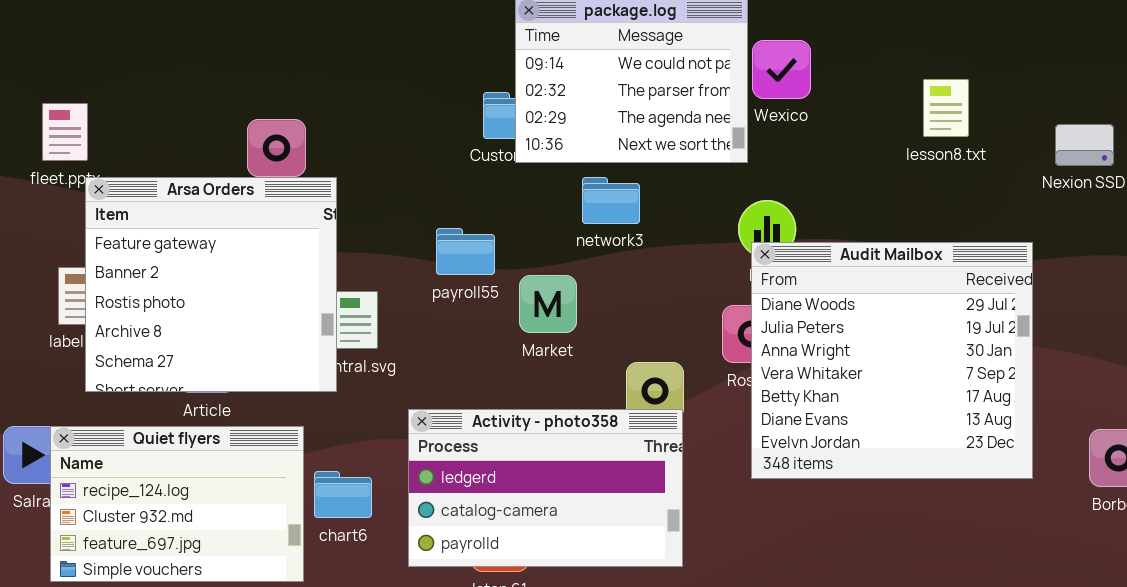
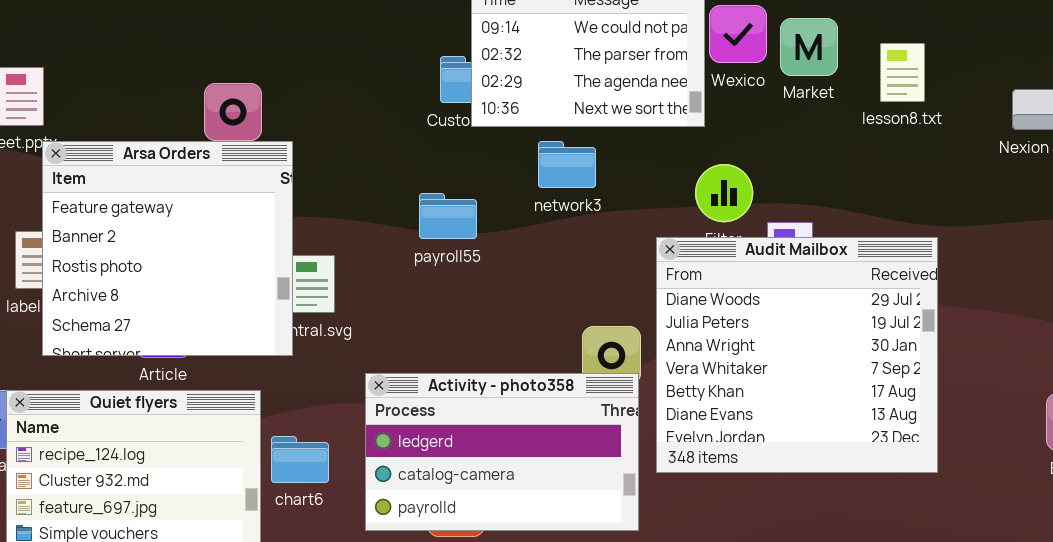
payroll55: [436,228,495,275] -> [419,193,477,239], moved
Audit Mailbox: [751,242,1033,479] -> [656,237,938,473], moved
Market: [519,275,577,333] -> [780,18,838,76], moved

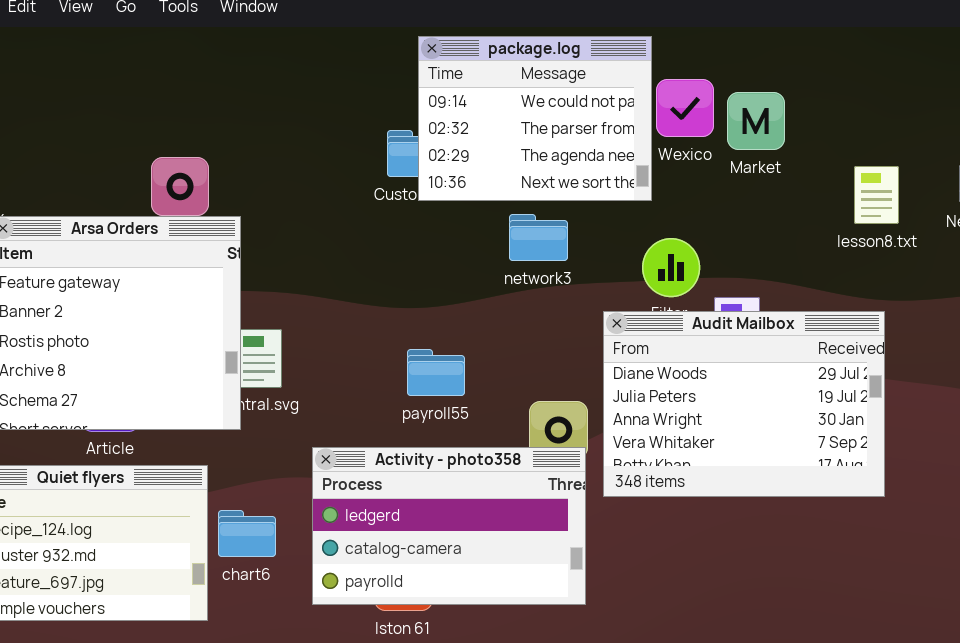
lesson8.txt: [880,43,925,102] -> [854,166,899,224], moved
network3: [538,141,596,188] -> [509,214,568,261], moved
payroll55: [419,193,477,239] -> [407,349,465,396], moved
Audit Mailbox: [656,237,938,473] -> [603,311,885,497], resized

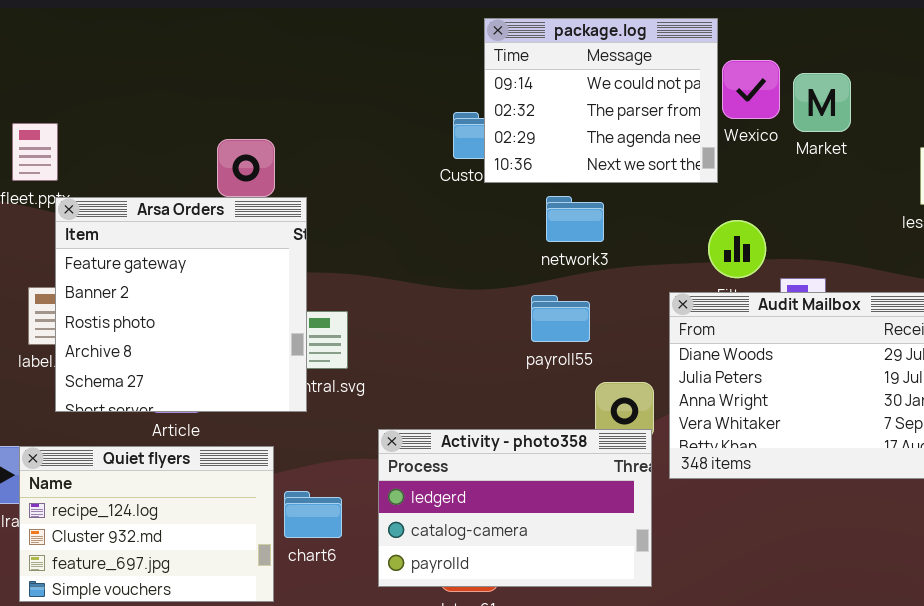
network3: [509,214,568,261] -> [546,196,604,242], moved
payroll55: [407,349,465,396] -> [531,295,590,342], moved

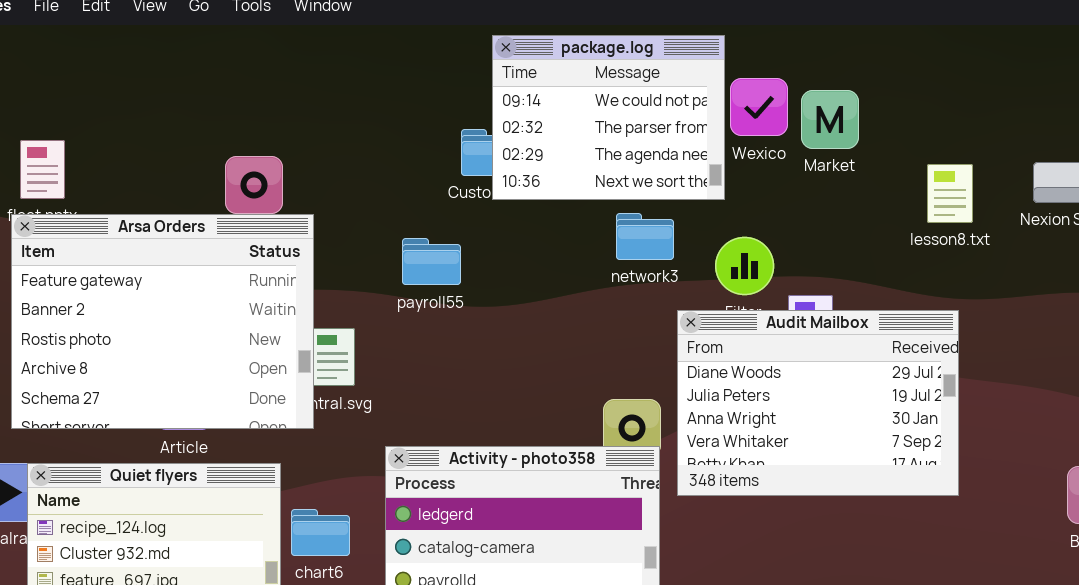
network3: [546,196,604,242] -> [616,213,674,260], moved
Arsa Orders: [55,197,307,412] -> [11,214,314,429], resized
payroll55: [531,295,590,342] -> [402,238,461,285], moved

